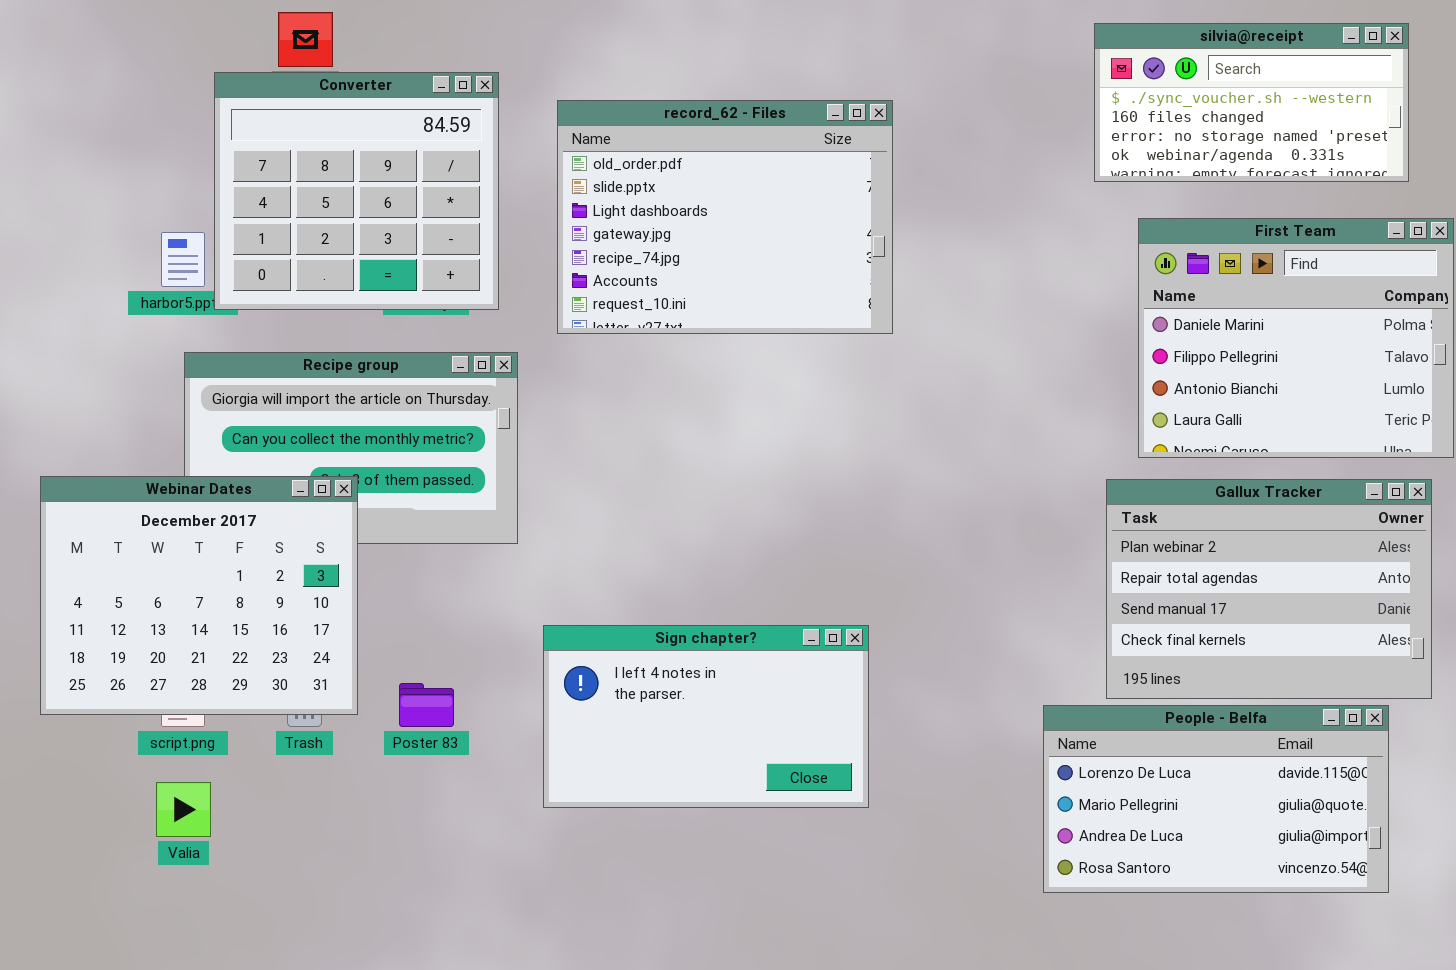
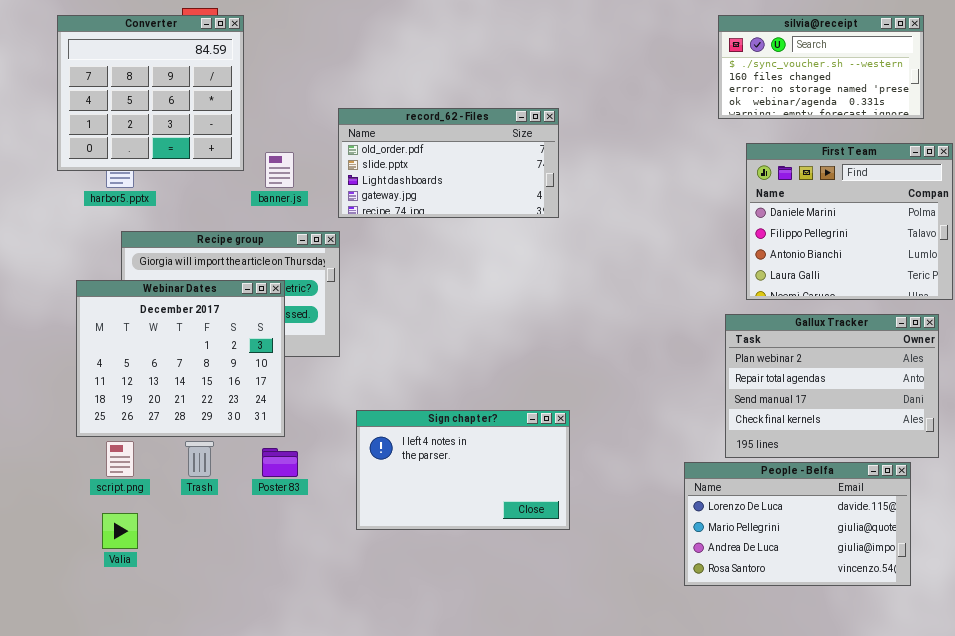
Converter: [214,72,499,310] -> [57,15,244,171], moved
record_62 - Files: [557,100,893,334] -> [338,108,559,218], moved, resized
Webinar Dates: [40,476,358,715] -> [76,280,285,437], moved

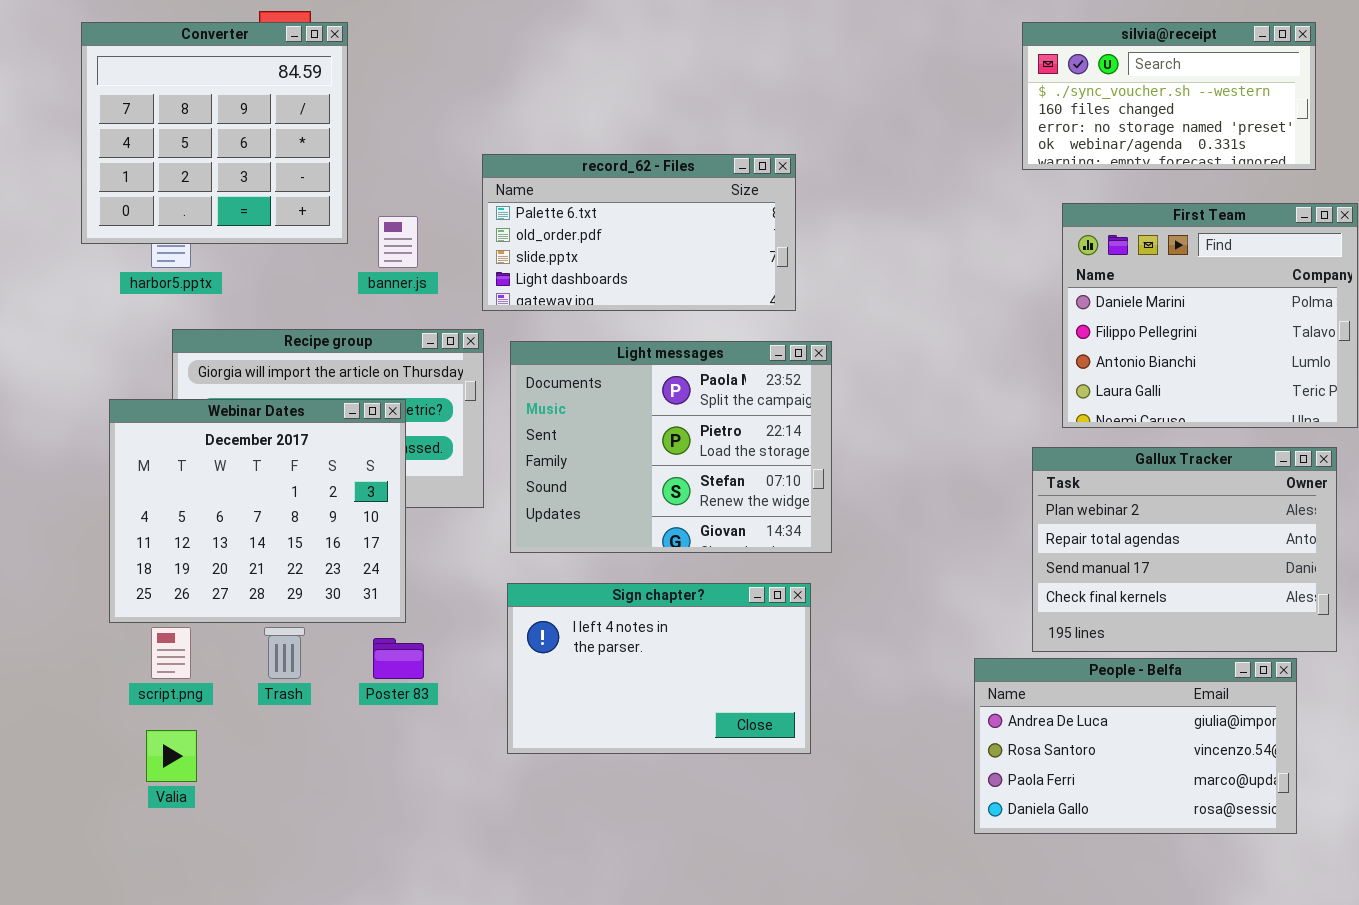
record_62 - Files: [338,108,559,218] -> [482,154,796,311], scrolled up 1 row
Light messages: none -> [510,341,832,553], opened
People - Belfa: [684,462,911,586] -> [974,658,1297,834], scrolled down 2 rows

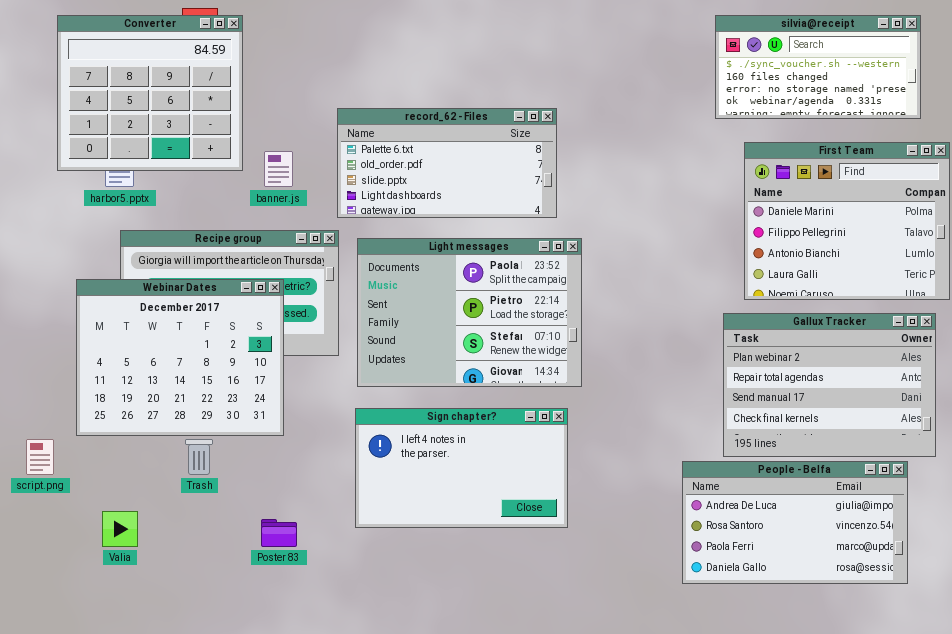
script.png: [151,627,191,679] -> [26,439,54,475], moved
Poster 83: [373,638,424,679] -> [261,519,297,547], moved

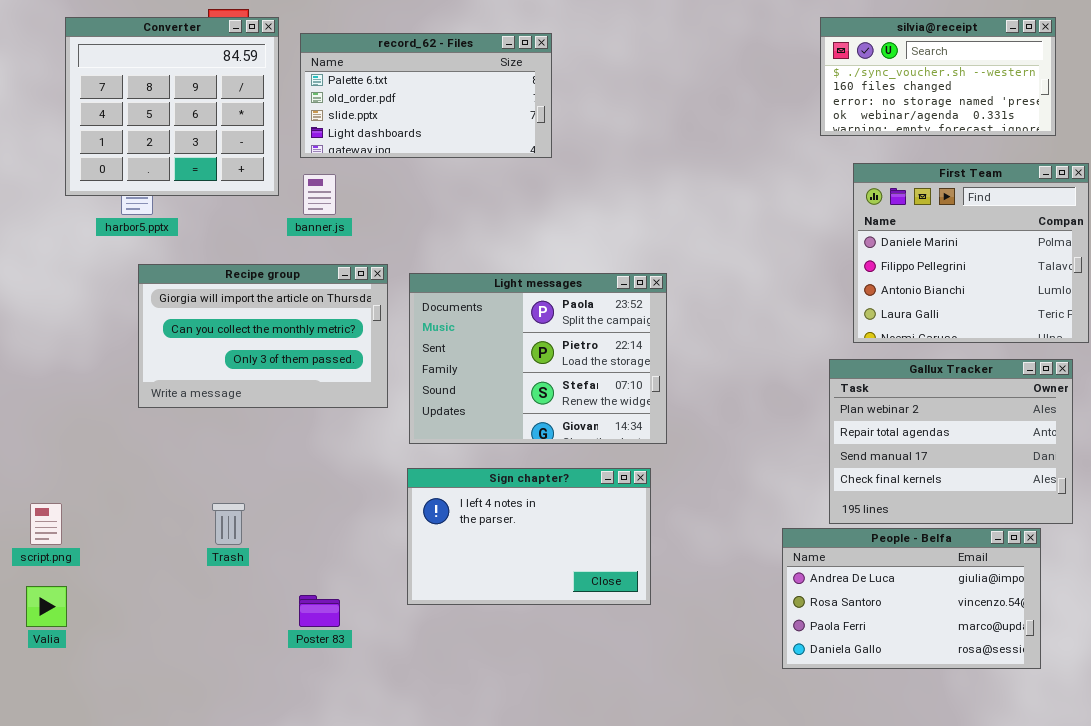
record_62 - Files: [337,108,557,218] -> [300,33,552,158], moved
Webinar Dates: [76,279,284,436] -> none, closed
Valia: [102,511,138,547] -> [26,586,67,627], moved

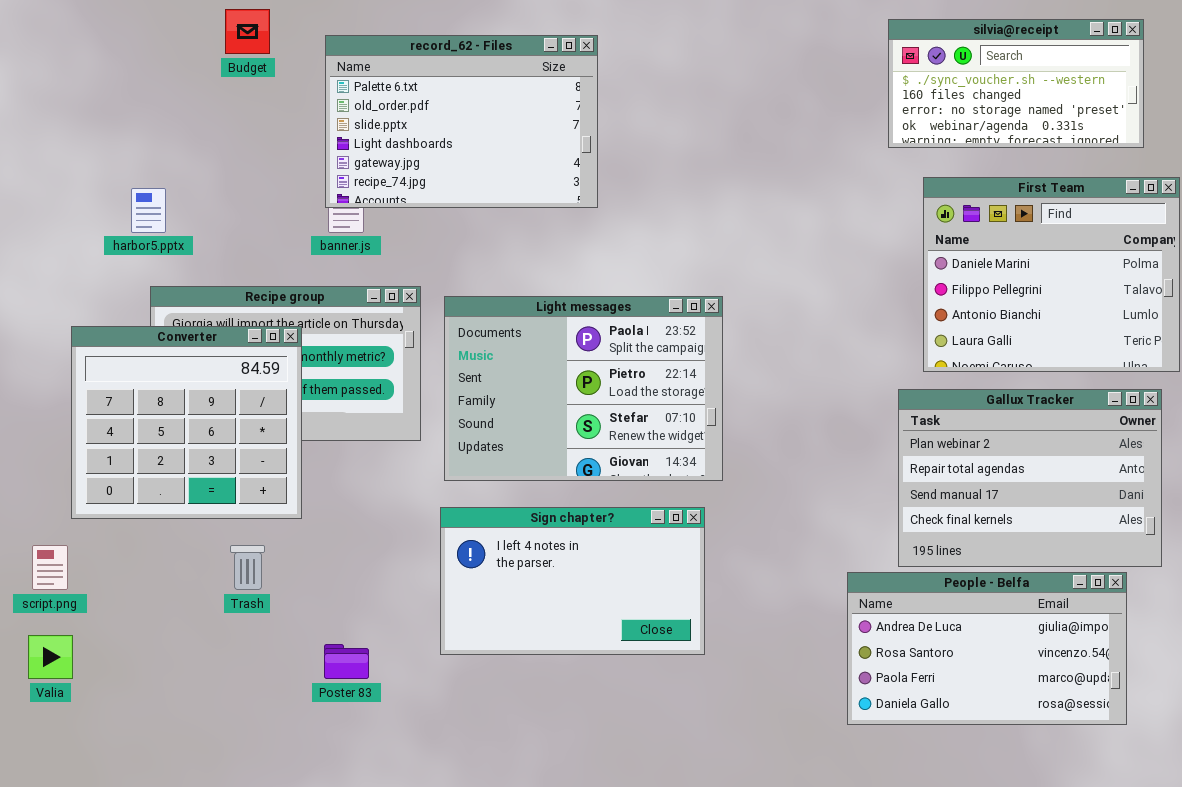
Converter: [65,17,279,196] -> [71,326,302,519], moved
record_62 - Files: [300,33,552,158] -> [325,35,598,208], resized

